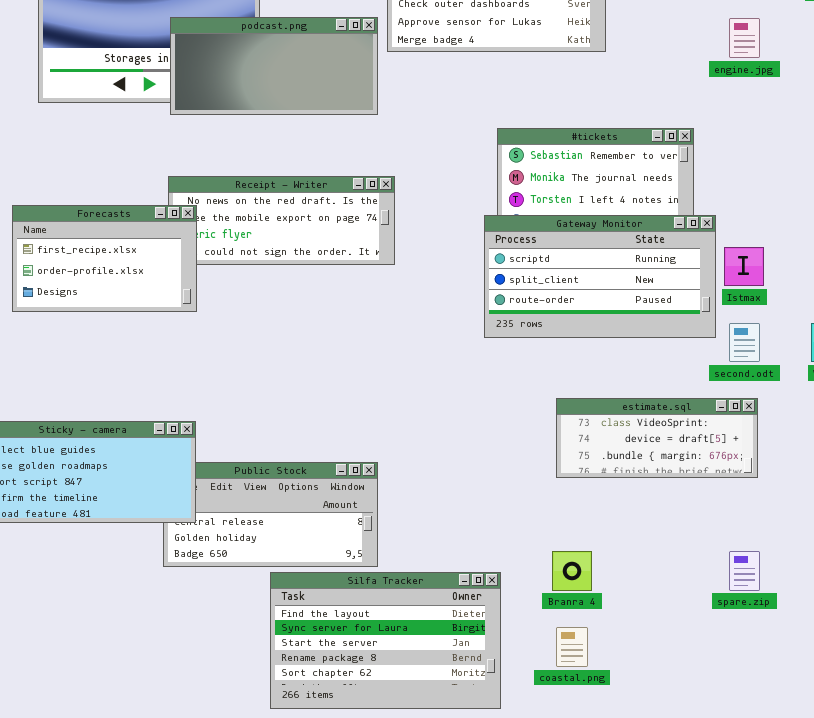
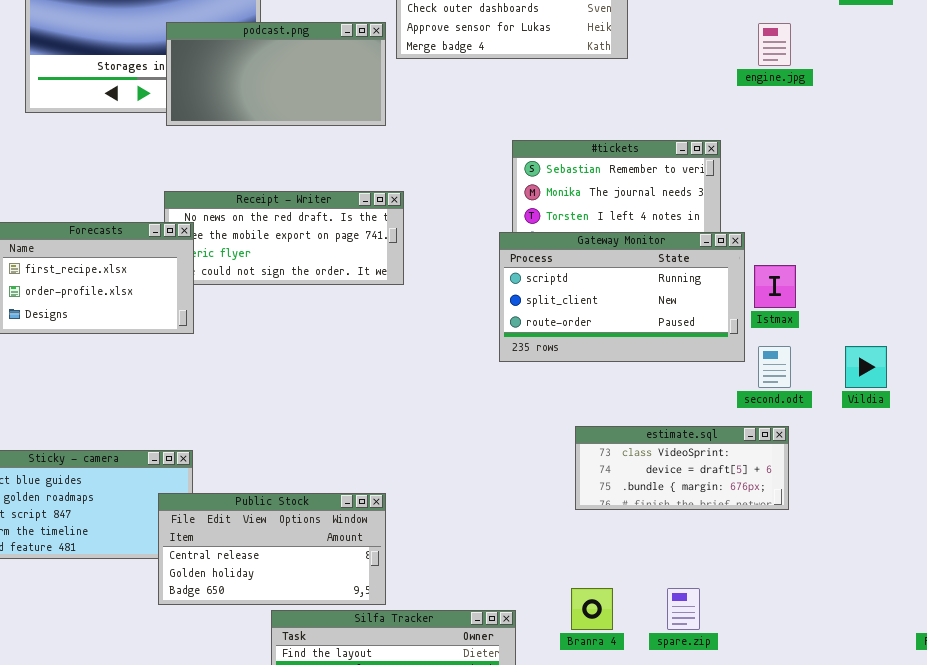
Public Stock: [163,462,378,567] -> [158,493,386,605], raised
spare.zip: [729,551,760,591] -> [667,588,700,630], moved

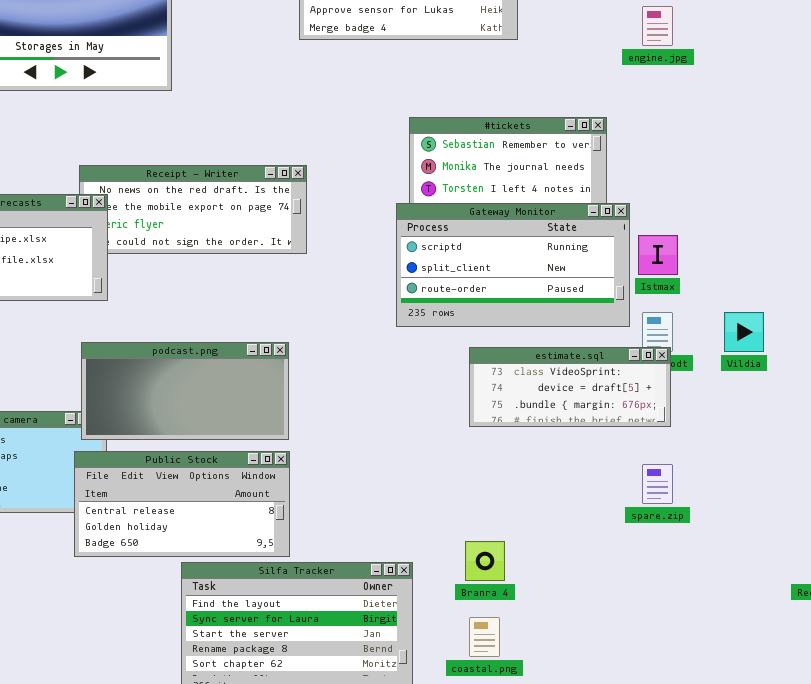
podcast.png: [166,22,386,126] -> [81,342,289,440], moved
estimate.sql: [575,426,789,510] -> [469,347,671,427], moved
spare.zip: [667,588,700,630] -> [642,464,673,504], moved

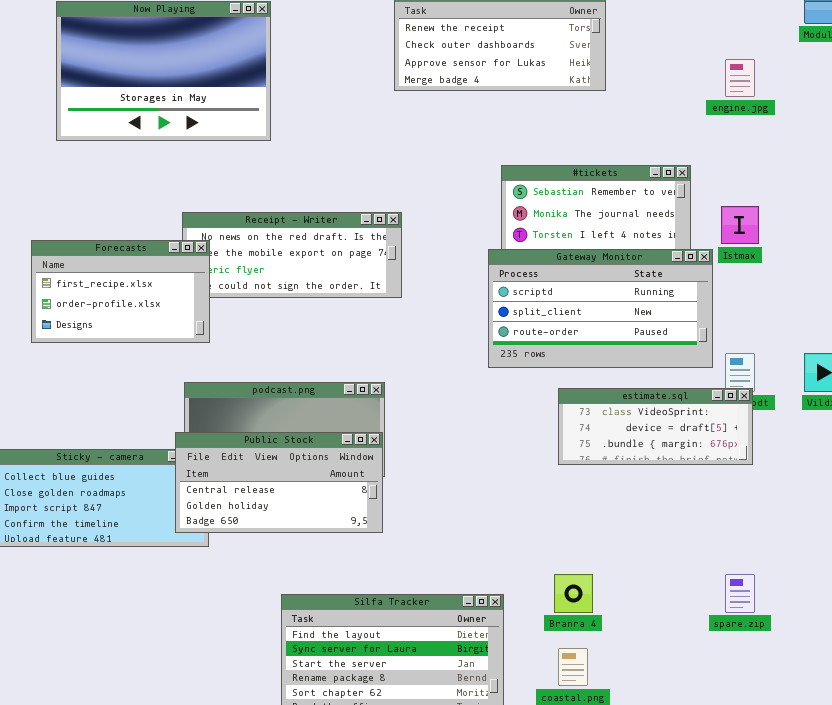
Istmax: [638,235,678,275] -> [721,206,759,244], moved
Public Stock: [74,451,290,557] -> [175,432,383,533], moved
spare.zip: [642,464,673,504] -> [725,574,755,613], moved

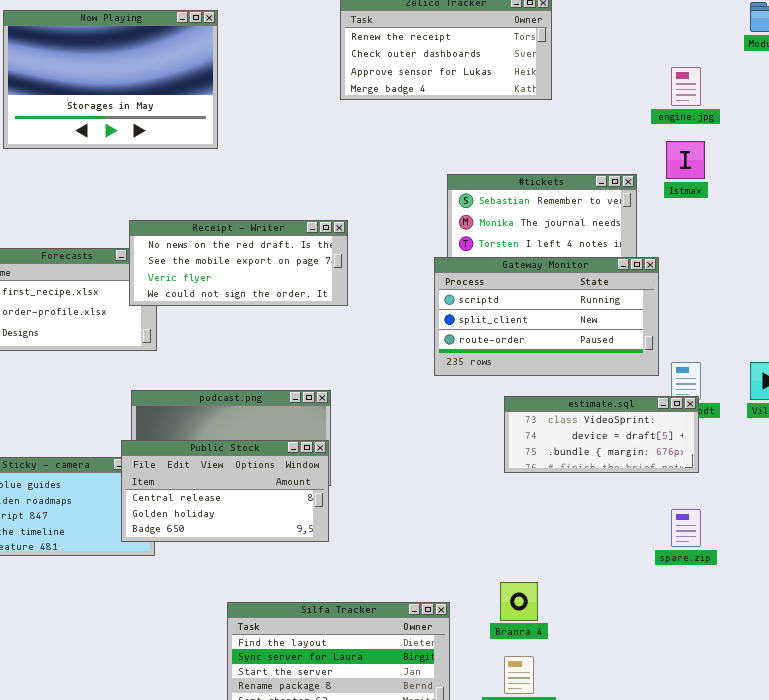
Istmax: [721,206,759,244] -> [666,141,705,179], moved
Receipt - Writer: [182,212,402,298] -> [129,220,348,306], raised
spare.zip: [725,574,755,613] -> [671,509,701,547], moved

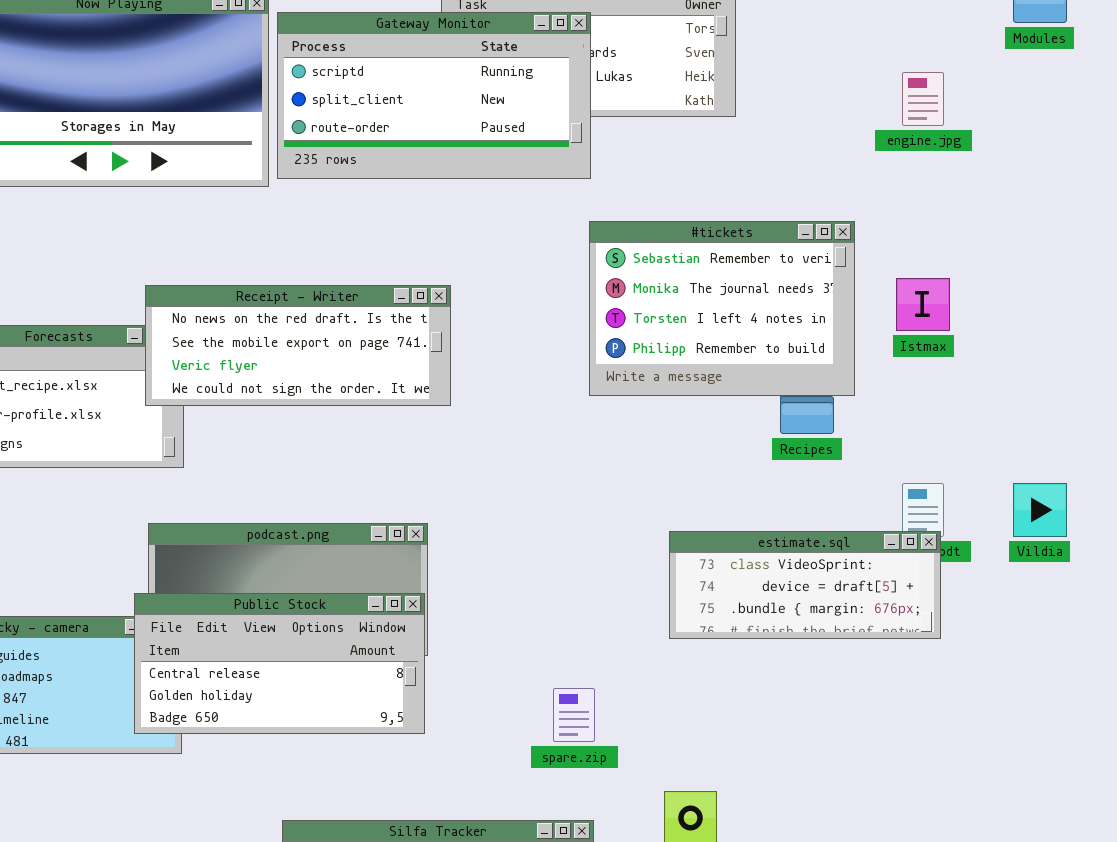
Istmax: [666,141,705,179] -> [896,278,950,331], moved
Gateway Monitor: [434,257,659,376] -> [277,12,591,179], moved
spare.zip: [671,509,701,547] -> [553,688,595,742], moved

